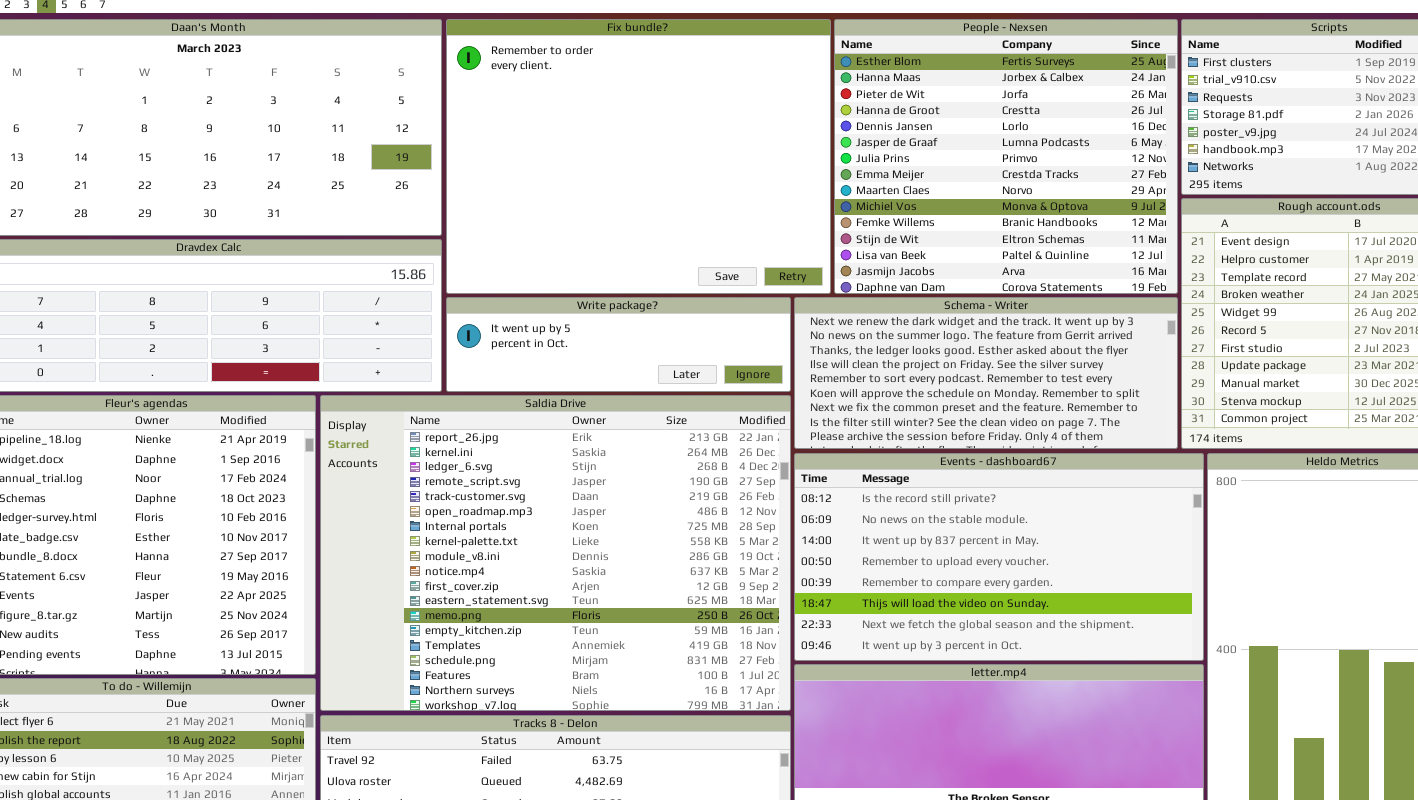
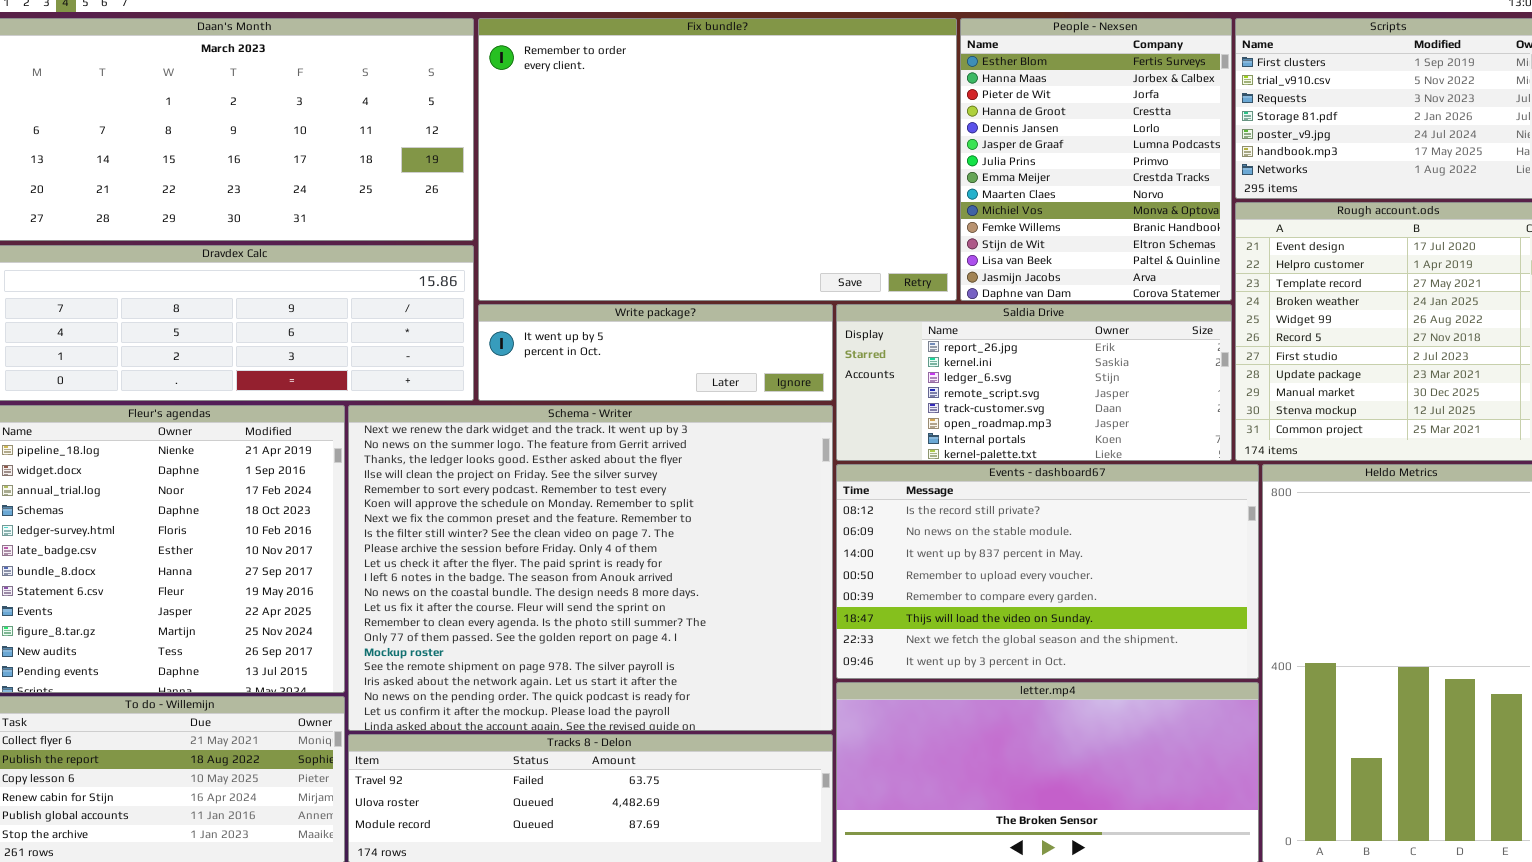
Fix bundle?: [446,19,831,294] -> [478,18,957,301], resized
People - Nexsen: [834,19,1178,294] -> [960,18,1232,301], resized
Schema - Writer: [794,297,1178,449] -> [348,405,833,731], moved, resized
Saldia Drive: [320,395,791,711] -> [836,304,1232,461], moved, resized

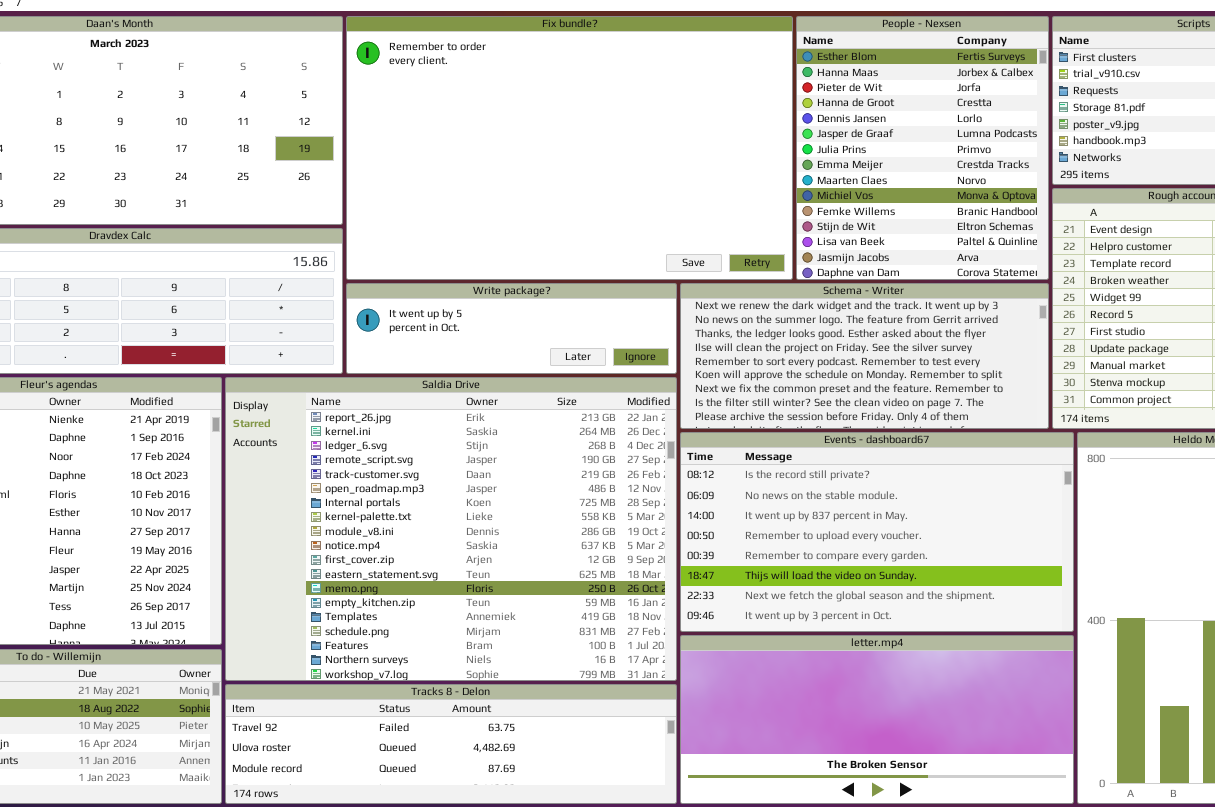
Saldia Drive: [836,304,1232,461] -> [225,377,677,681], moved, resized
Schema - Writer: [348,405,833,731] -> [680,283,1049,429], moved, resized

